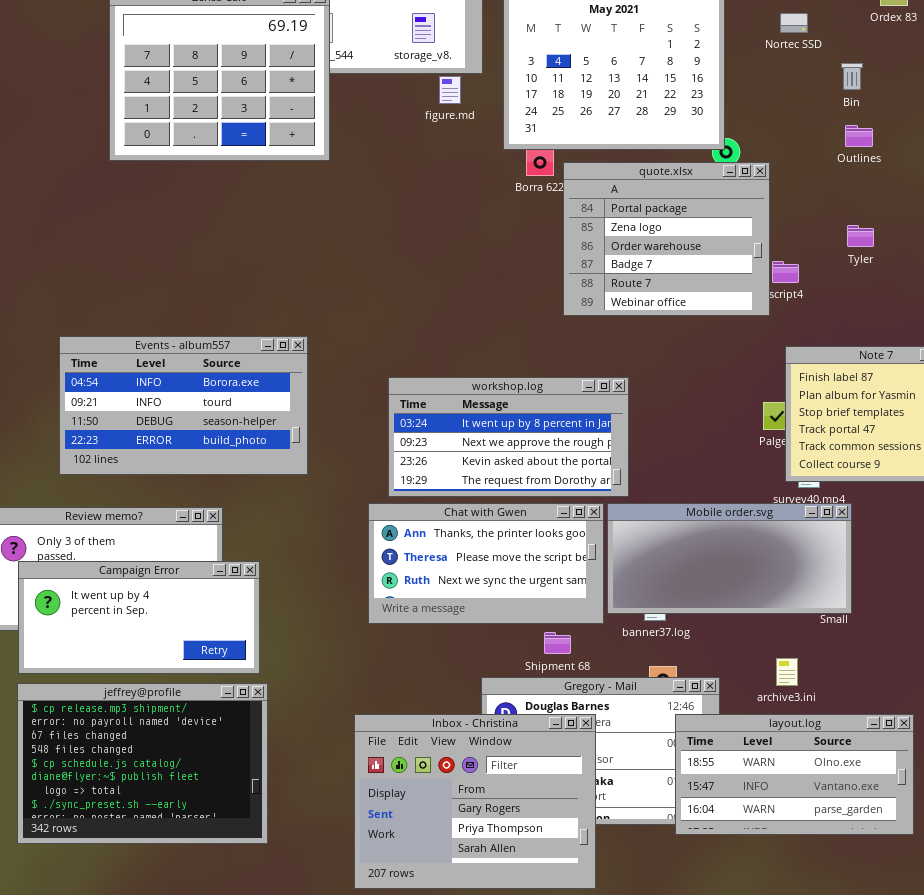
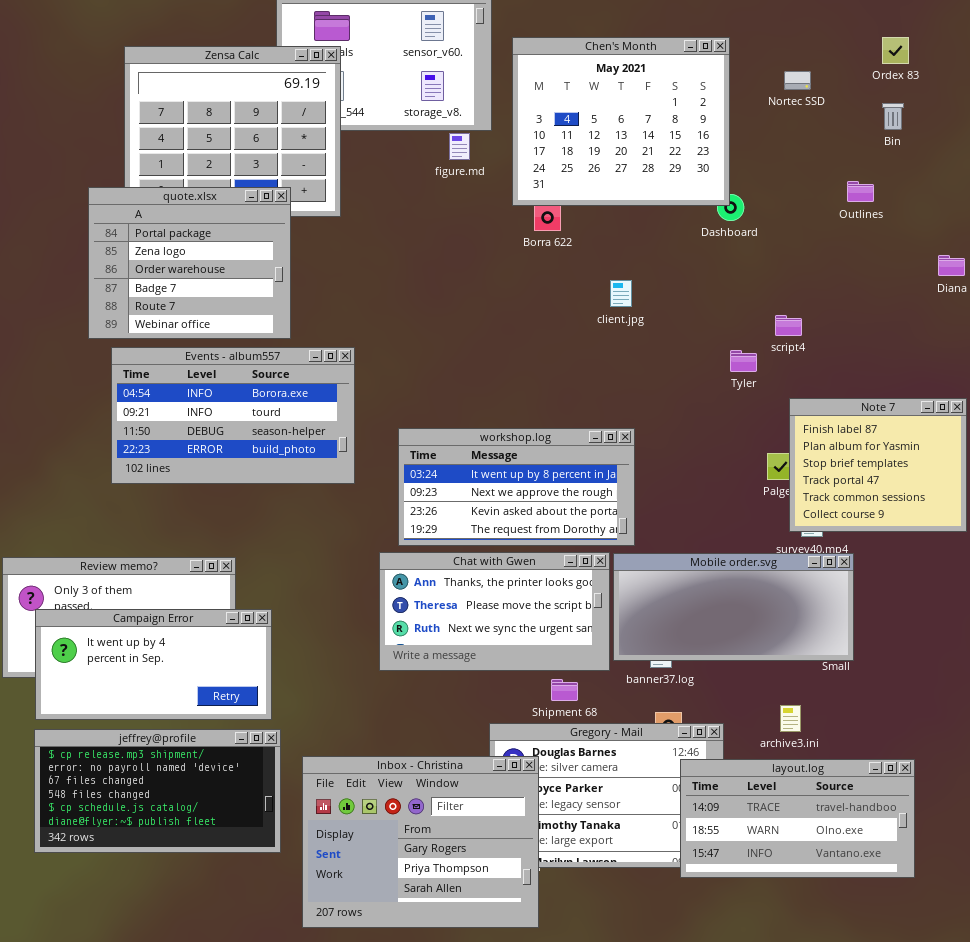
Bin: [841,63,863,90] -> [882,103,904,130], moved
quote.xlsx: [563,162,770,316] -> [88,187,291,339], moved
Tyler: [847,225,874,247] -> [730,350,757,372], moved
Events - album557: [59,336,308,475] -> [111,347,355,484], moved
jeffrey@profile: [17,683,268,844] -> [34,729,281,853], resized
Inbox - Christina: [354,714,596,889] -> [302,756,539,928], moved
layout.log: [675,714,914,835] -> [680,759,915,878], scrolled up 1 row

